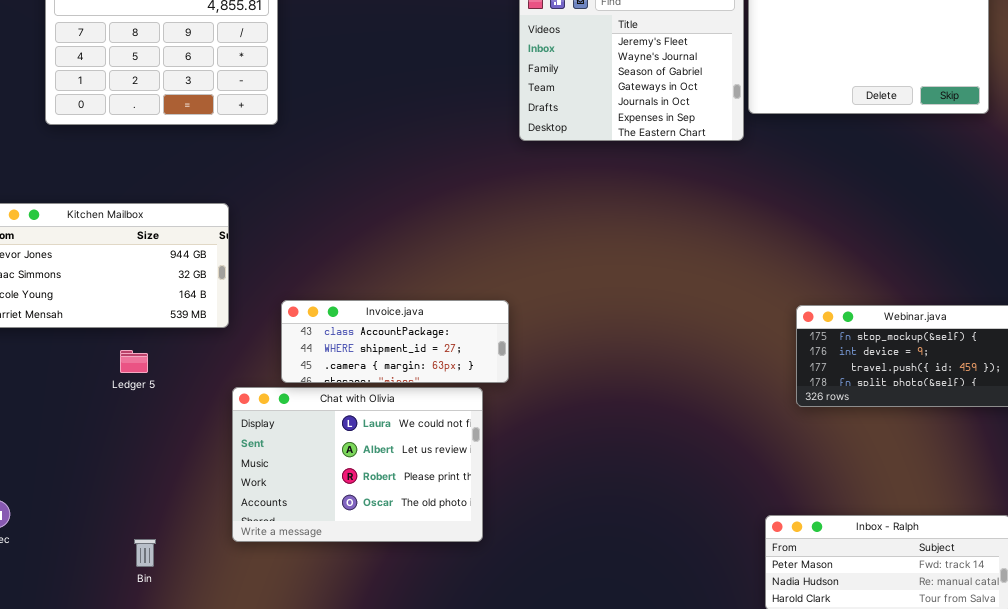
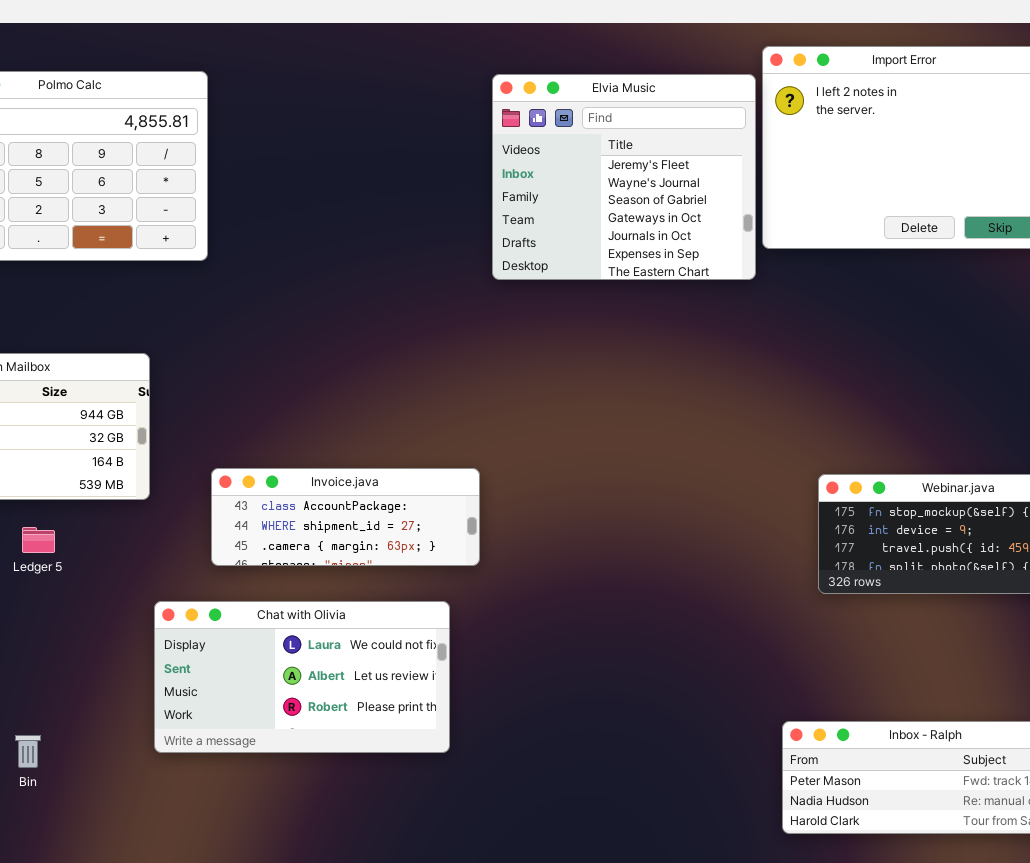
Chat with Olivia: [232,387,483,542] -> [154,601,450,753], resized
Bin: [134,539,156,567] -> [15,735,41,768], moved

